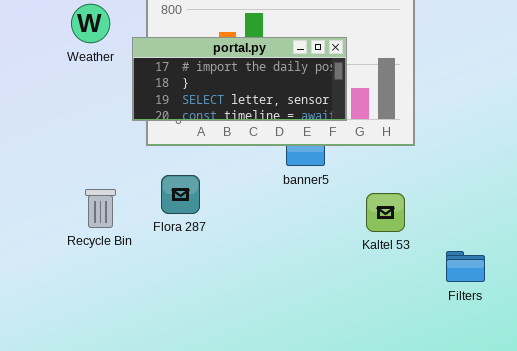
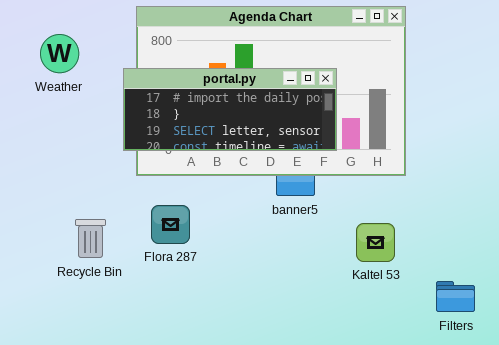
Weather: [71,4,110,43] -> [40,34,79,73], moved

